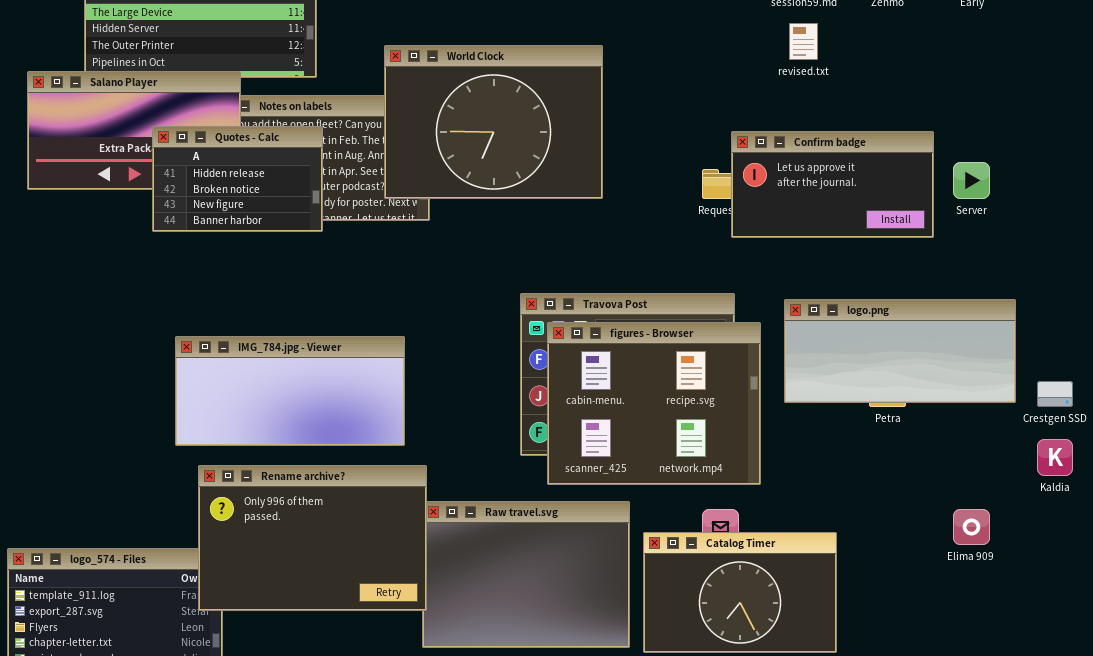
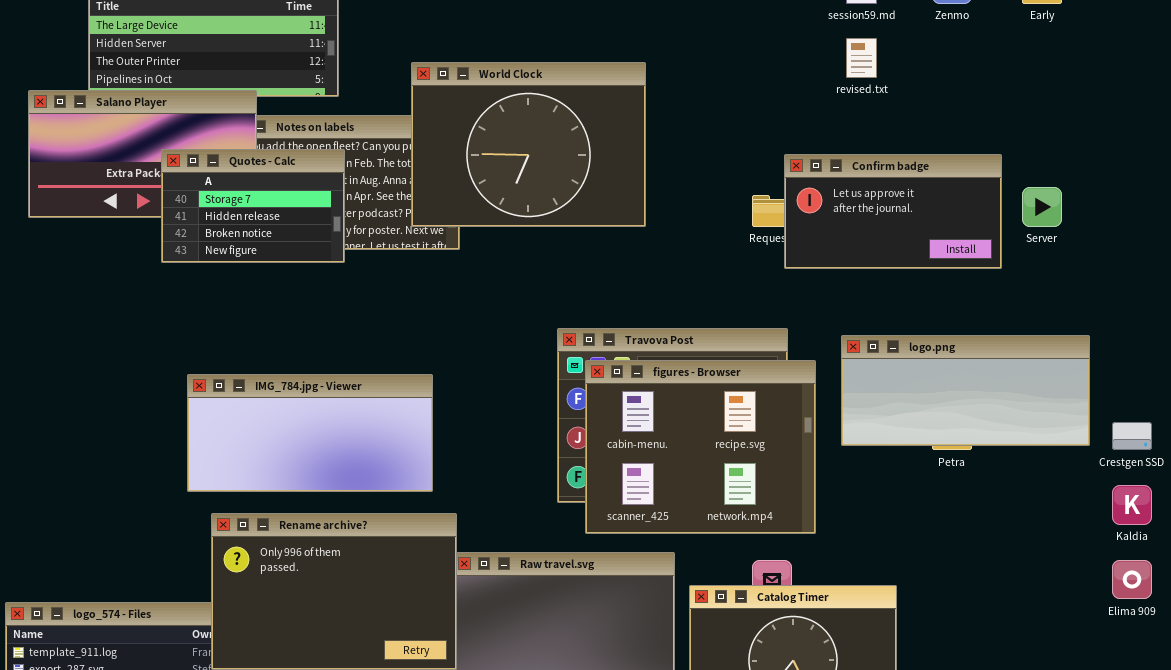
Quotes - Calc: [152,126,323,232] -> [161,149,345,263], scrolled up 1 row
Elima 909: [953,509,990,545] -> [1112,560,1152,599], moved

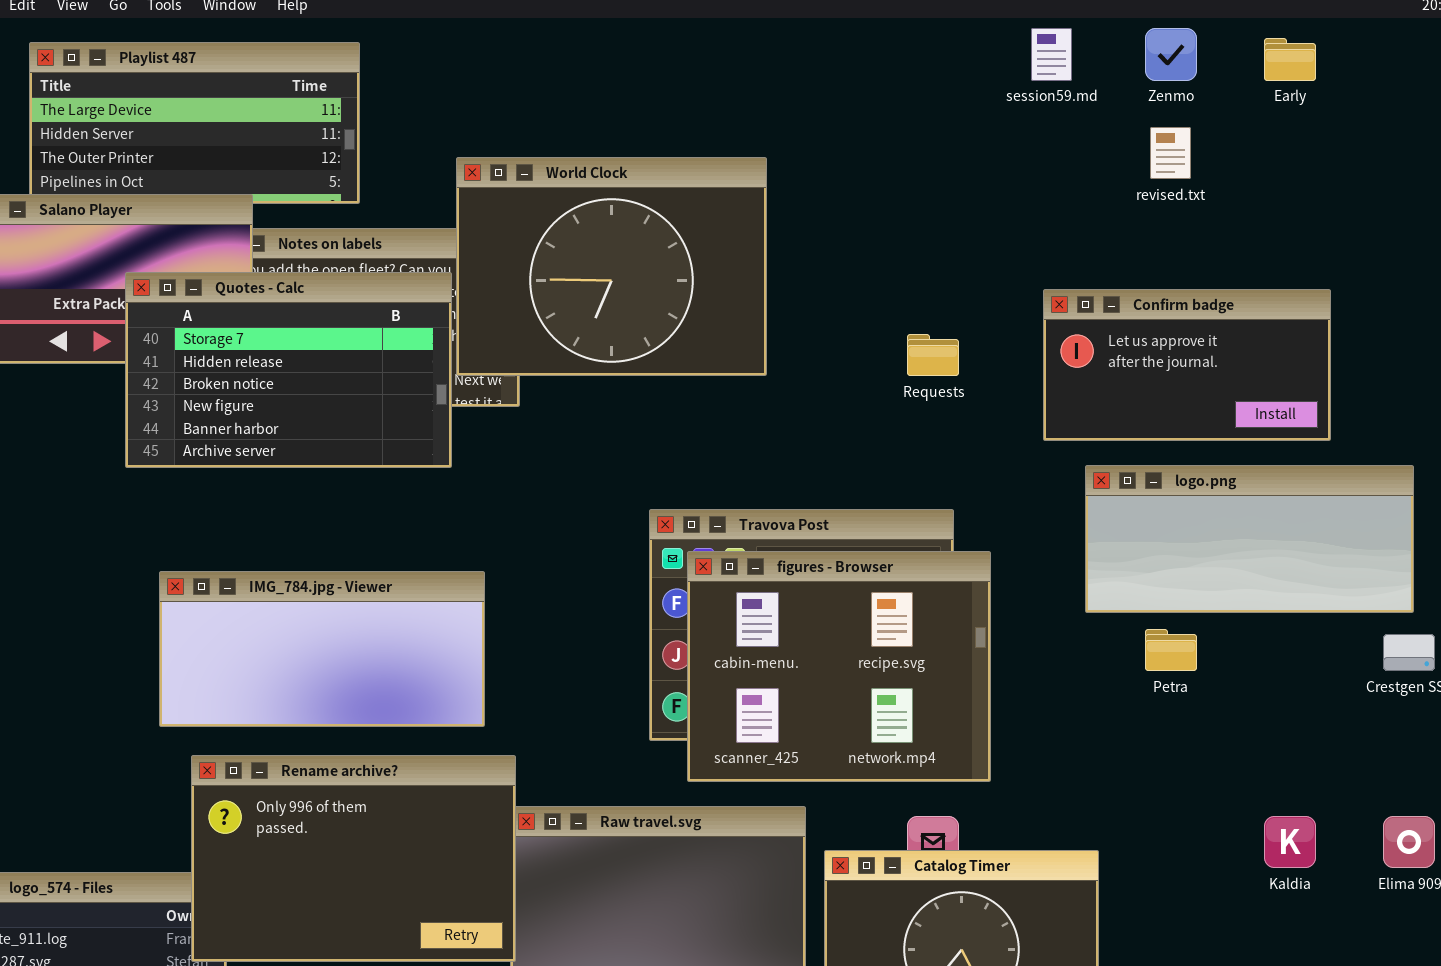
revised.txt: [846,38,877,78] -> [1150,127,1191,179], moved
Quotes - Calc: [161,149,345,263] -> [125,272,452,468], resized
Confirm badge: [784,154,1002,269] -> [1043,289,1331,441], moved
logo.png: [841,335,1090,446] -> [1085,465,1414,613], moved
Kaldia: [1112,485,1152,525] -> [1264,816,1316,868], moved

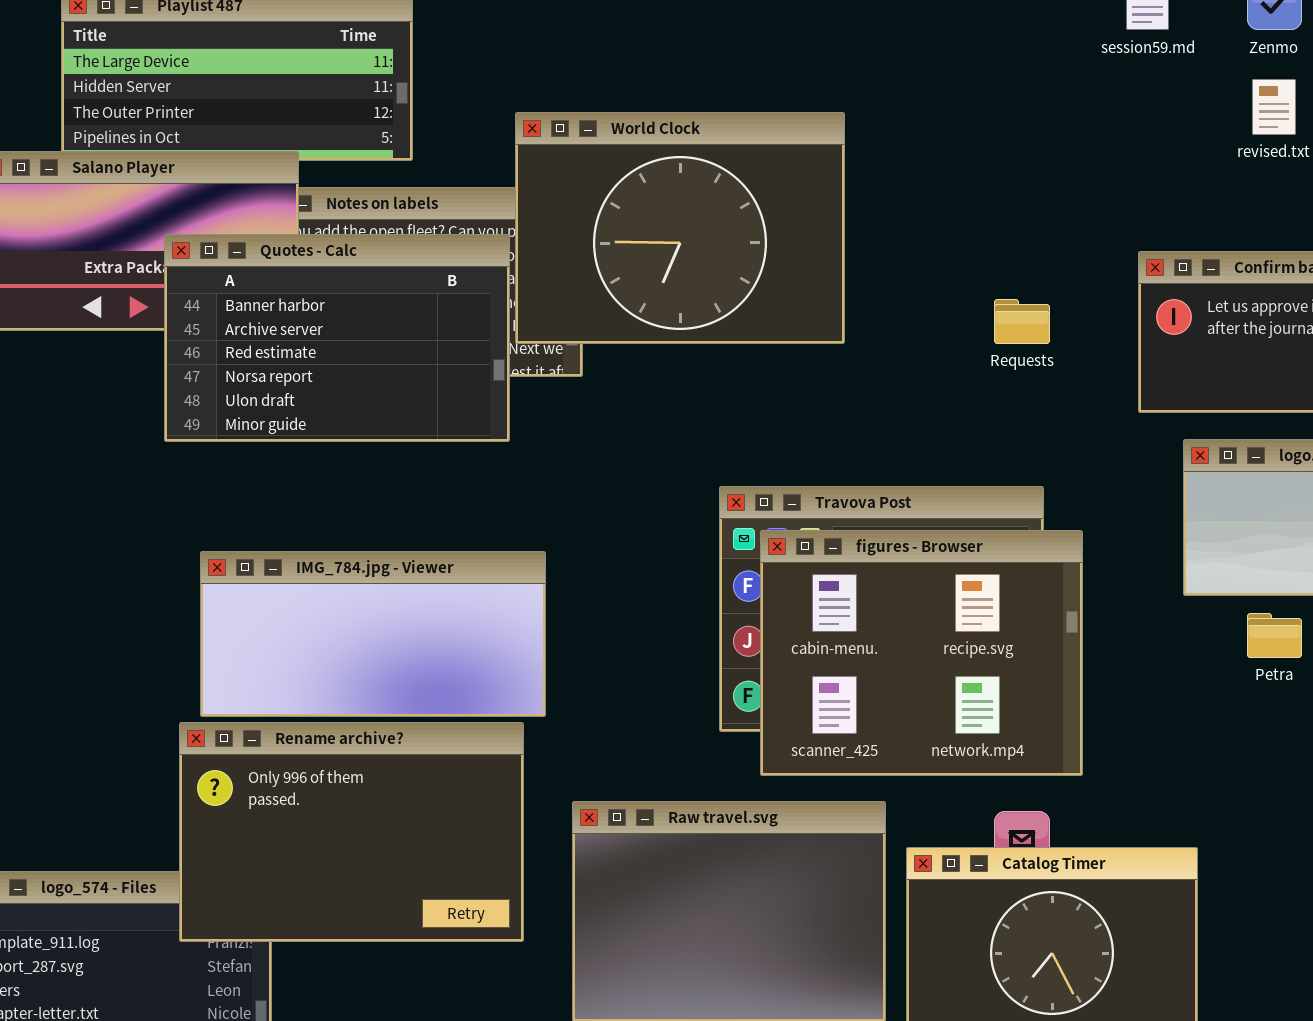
Quotes - Calc: [125,272,452,468] -> [164,234,510,442], scrolled down 4 rows
Rename archive?: [191,755,516,962] -> [179,722,524,942], moved

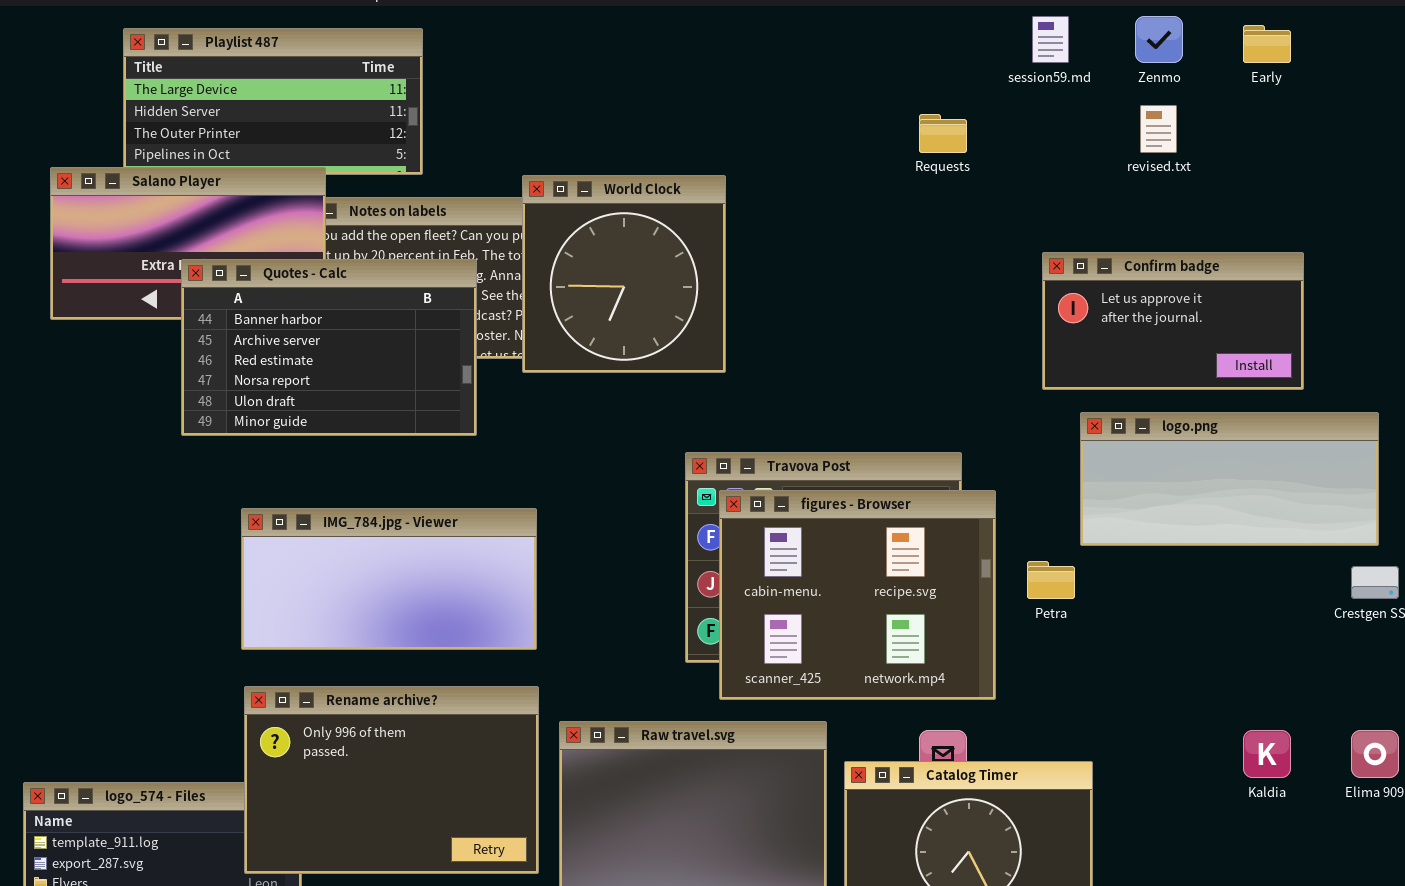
World Clock: [515,112,845,344] -> [522,175,726,373], moved, resized
Quotes - Calc: [164,234,510,442] -> [181,259,477,436], moved
Requests: [994,299,1050,344] -> [919,114,967,153], moved
Petra: [1247,613,1302,658] -> [1027,561,1075,599], moved
Rename archive?: [179,722,524,942] -> [244,686,539,874], moved

